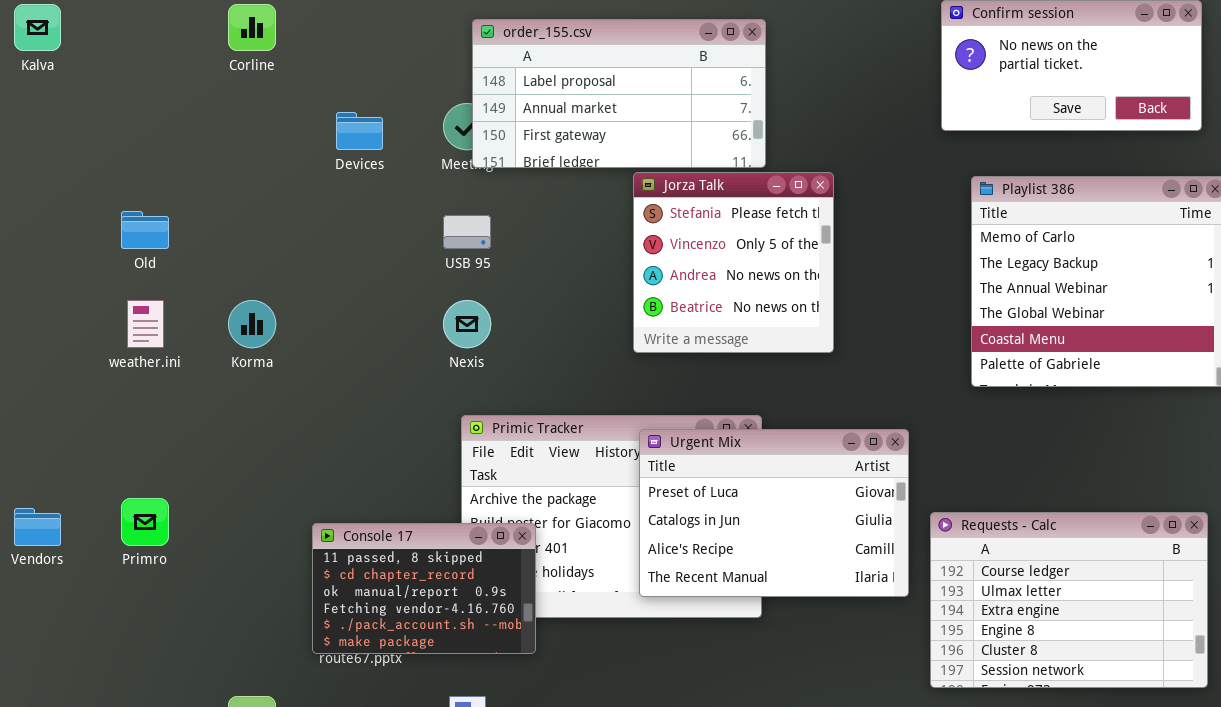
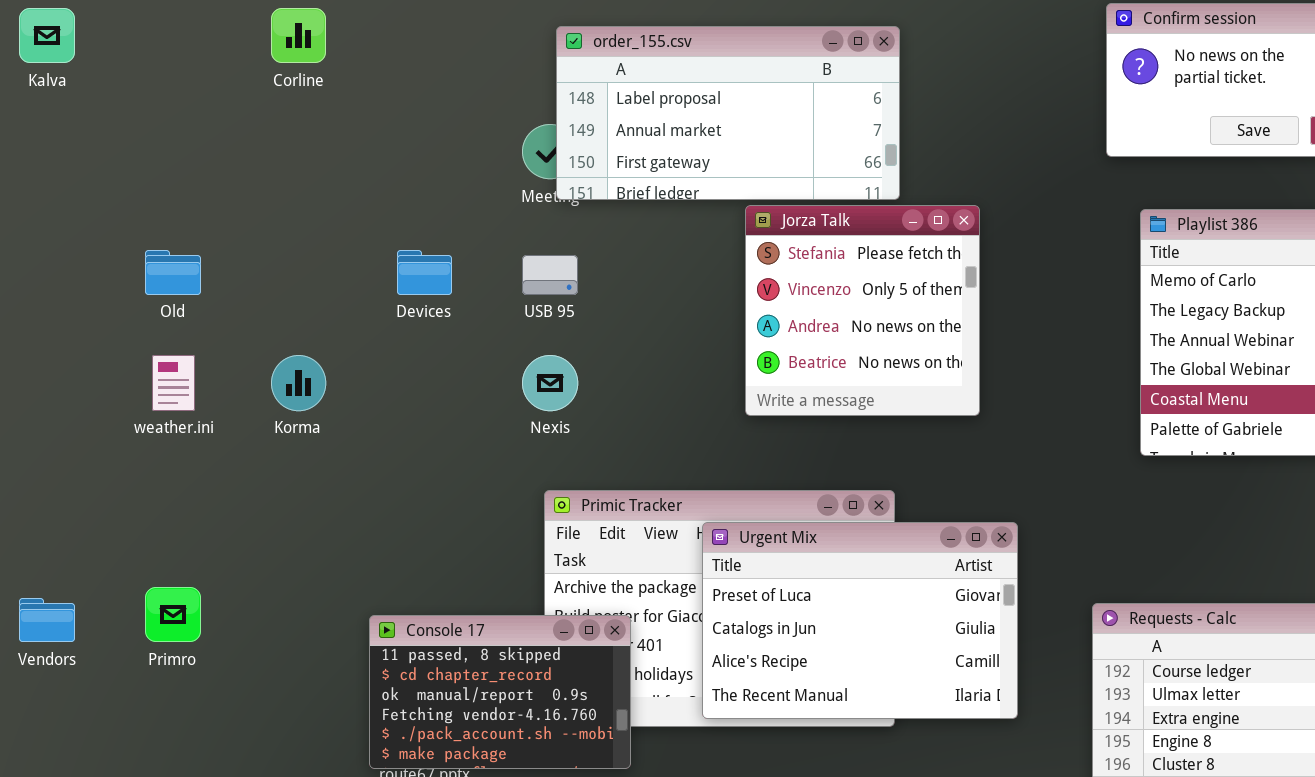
Devices: [336,112,383,150] -> [397,250,452,295], moved
Urgent Mix: [639,429,909,597] -> [702,522,1018,719], moved

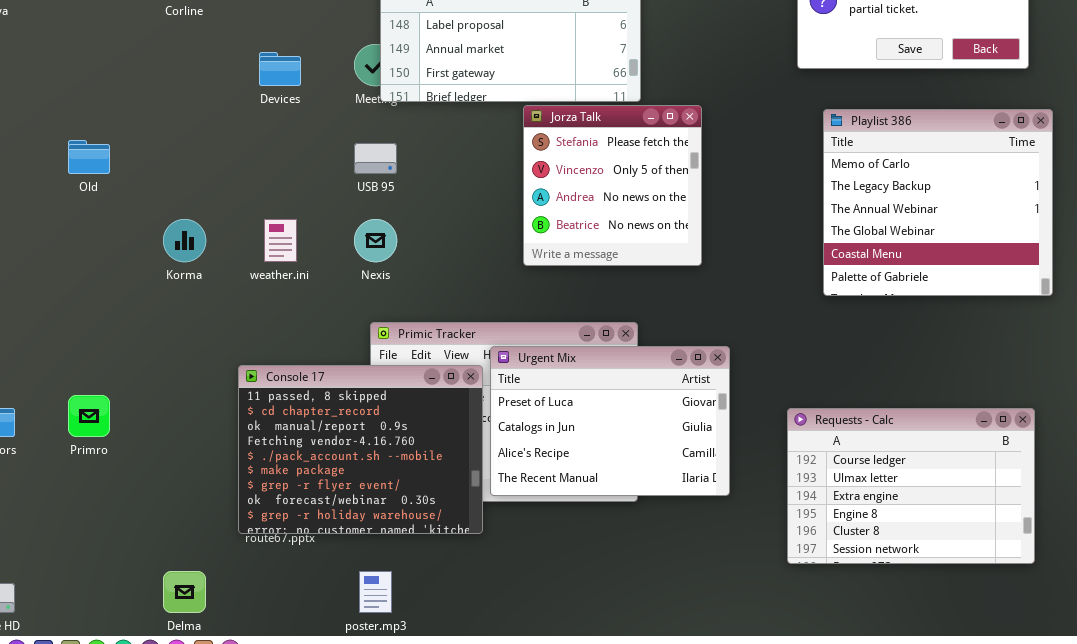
Devices: [397,250,452,295] -> [259,52,301,86], moved
weather.ini: [152,355,195,411] -> [264,219,297,262], moved
Console 17: [369,615,631,769] -> [238,365,483,534], resized

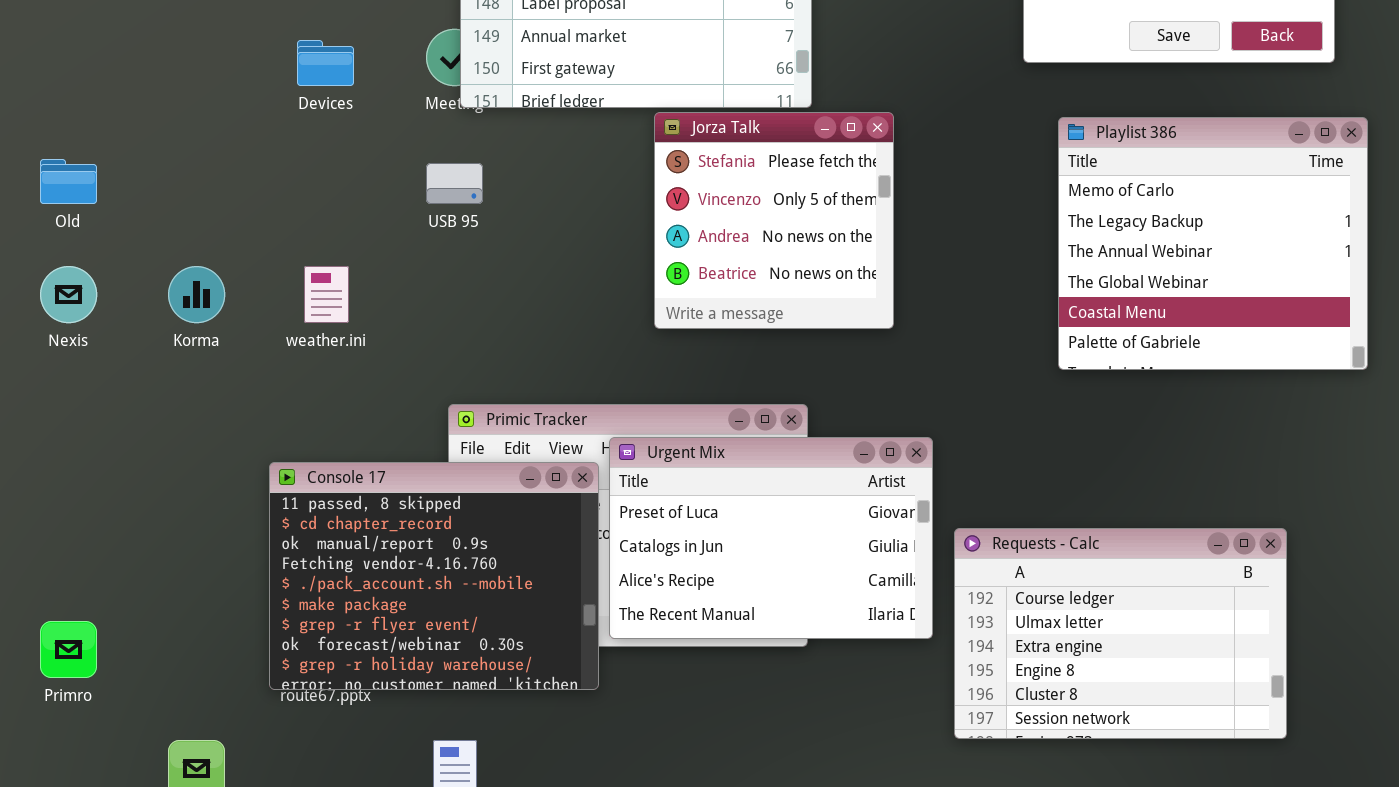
Nexis: [354,219,397,262] -> [40,266,97,323], moved
Primro: [68,395,110,437] -> [40,621,97,678], moved
Requests - Calc: [787,408,1035,564] -> [954,528,1287,739], moved

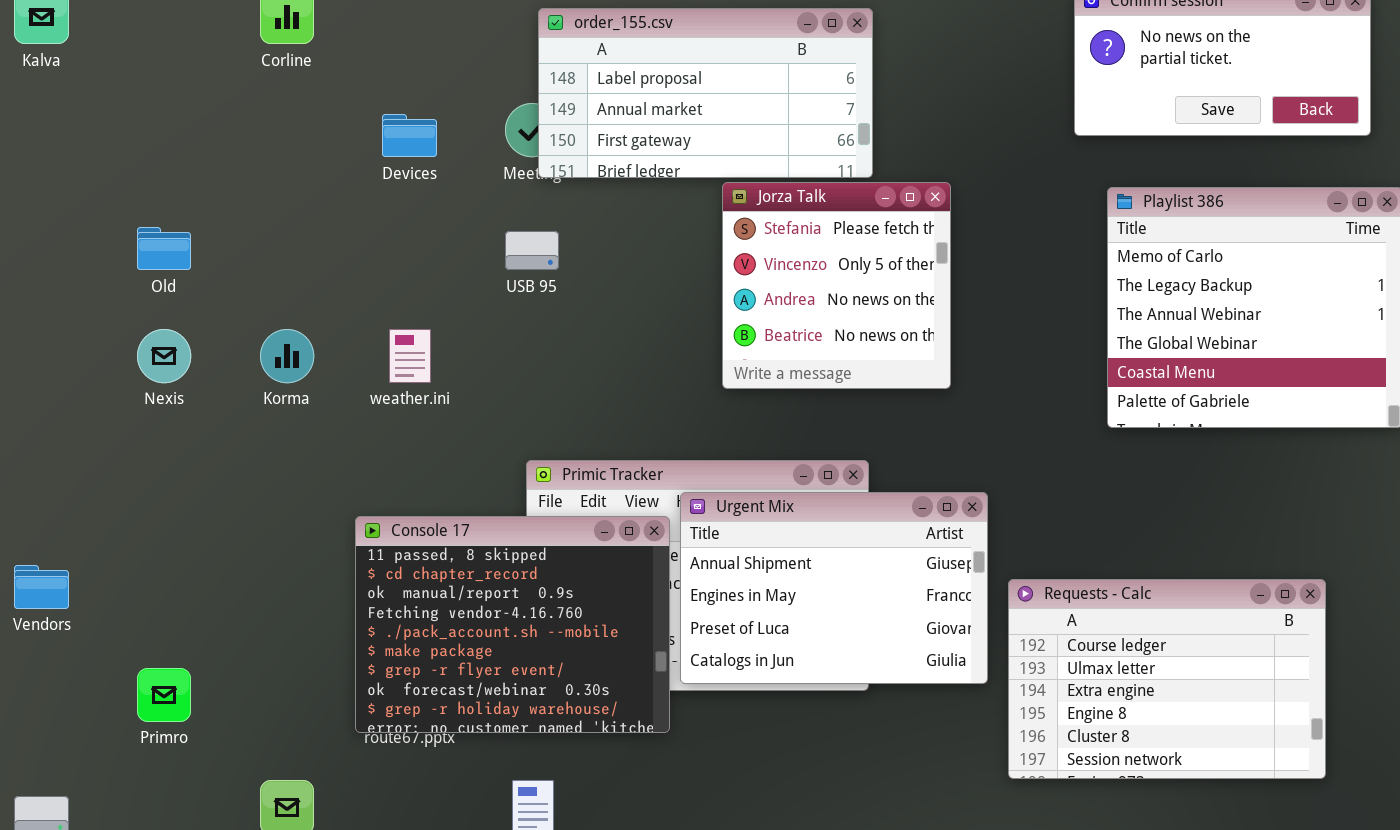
Urgent Mix: [609,437,933,639] -> [680,492,988,684], scrolled up 2 rows

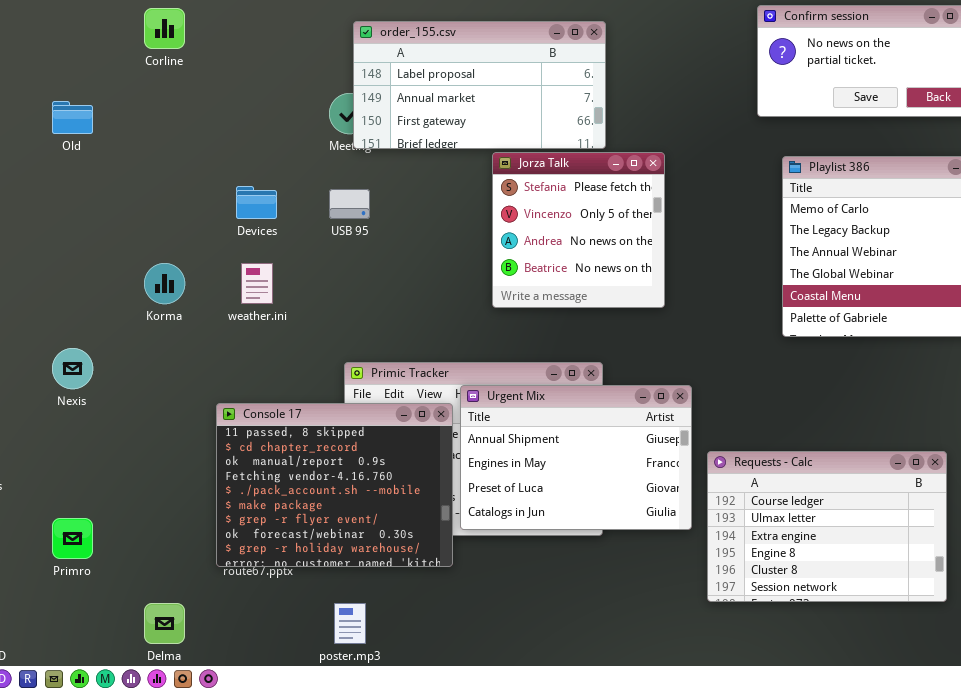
Devices: [382,114,437,157] -> [236,186,277,219], moved
Old: [137,227,191,270] -> [52,101,93,134], moved
Nexis: [137,329,191,383] -> [52,348,93,389], moved

